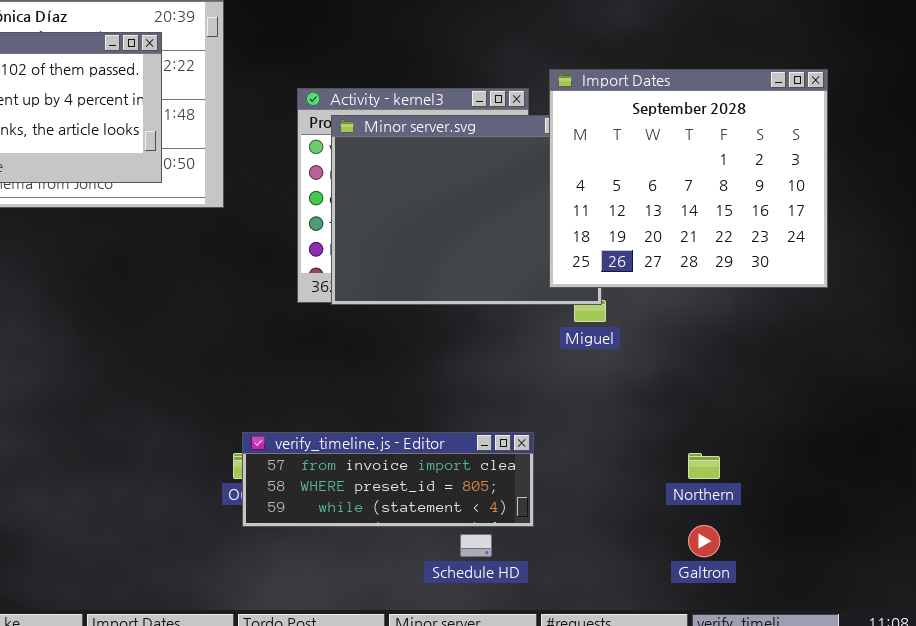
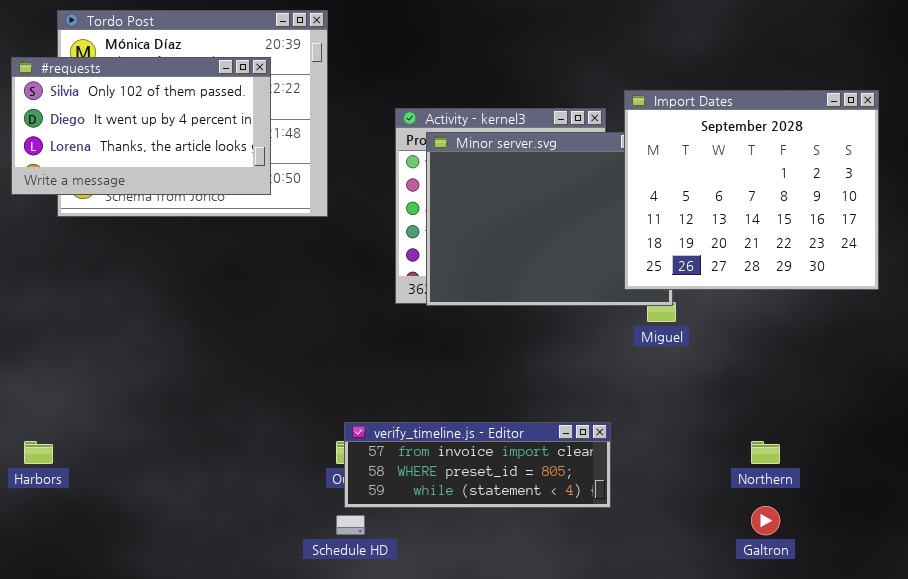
Schedule HD: [460,534,492,557] -> [336,515,365,535], moved

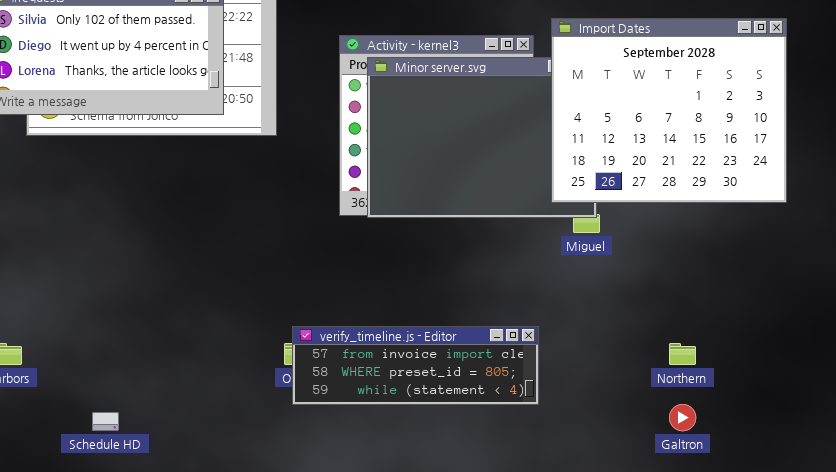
Schedule HD: [336,515,365,535] -> [92,412,119,431], moved

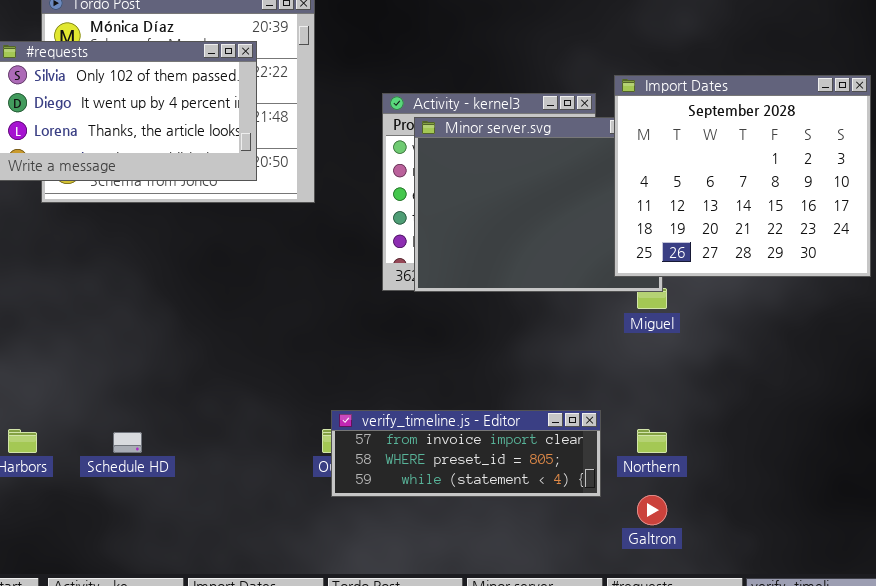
Northern: [669,343,696,365] -> [637,429,667,453], moved
Galtron: [669,404,696,431] -> [637,495,667,525], moved
Schedule HD: [92,412,119,431] -> [113,432,142,453], moved

